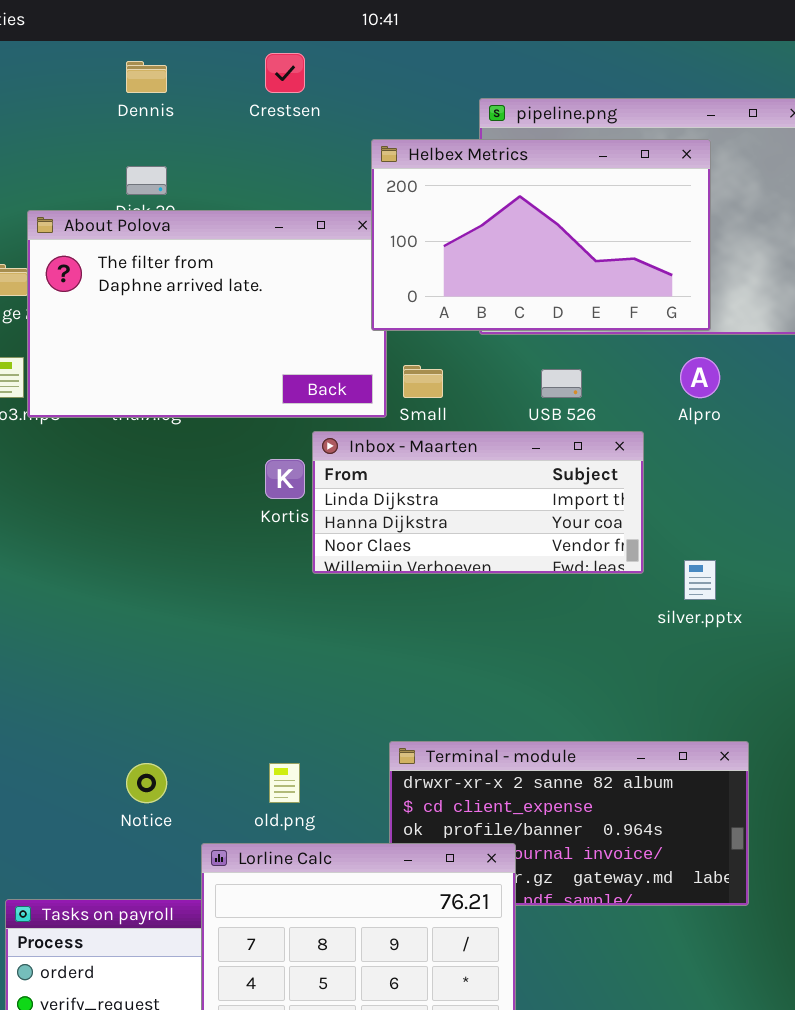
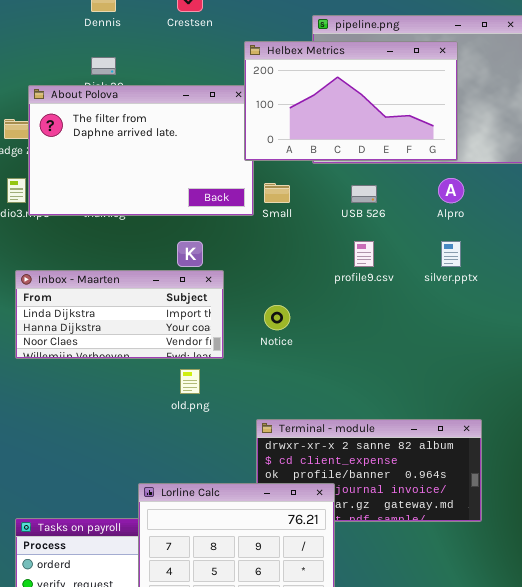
Inbox - Maarten: [312,431,644,574] -> [15,270,224,359], moved
silver.pptx: [684,560,716,600] -> [441,241,461,267], moved
Notice: [126,763,167,803] -> [264,305,290,330], moved
old.png: [269,763,300,803] -> [180,369,200,394], moved

